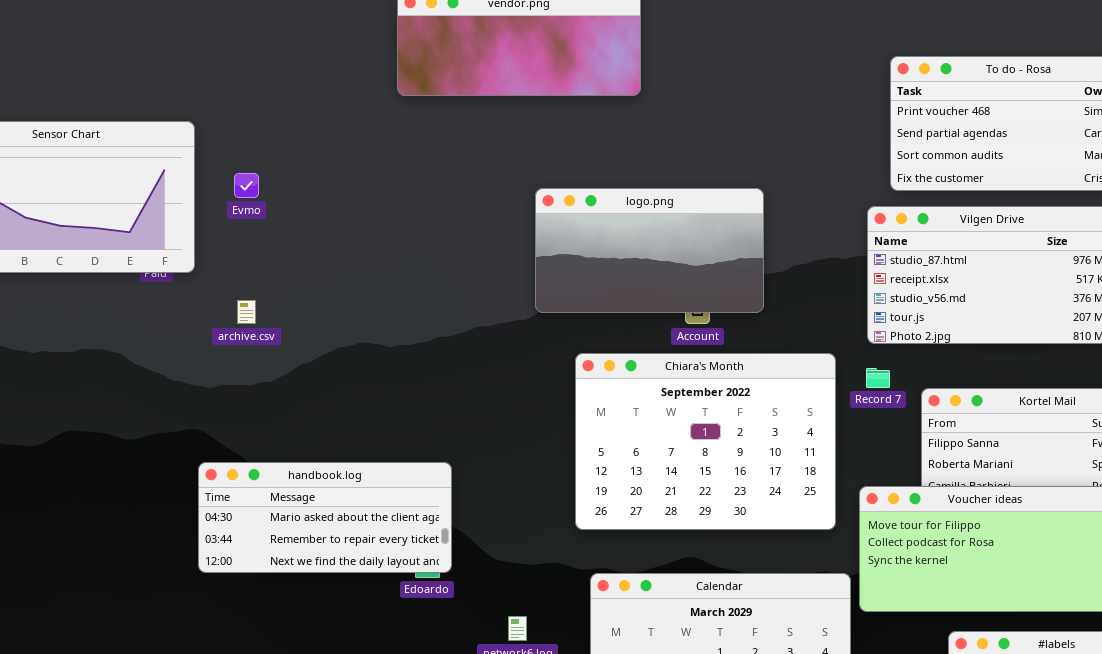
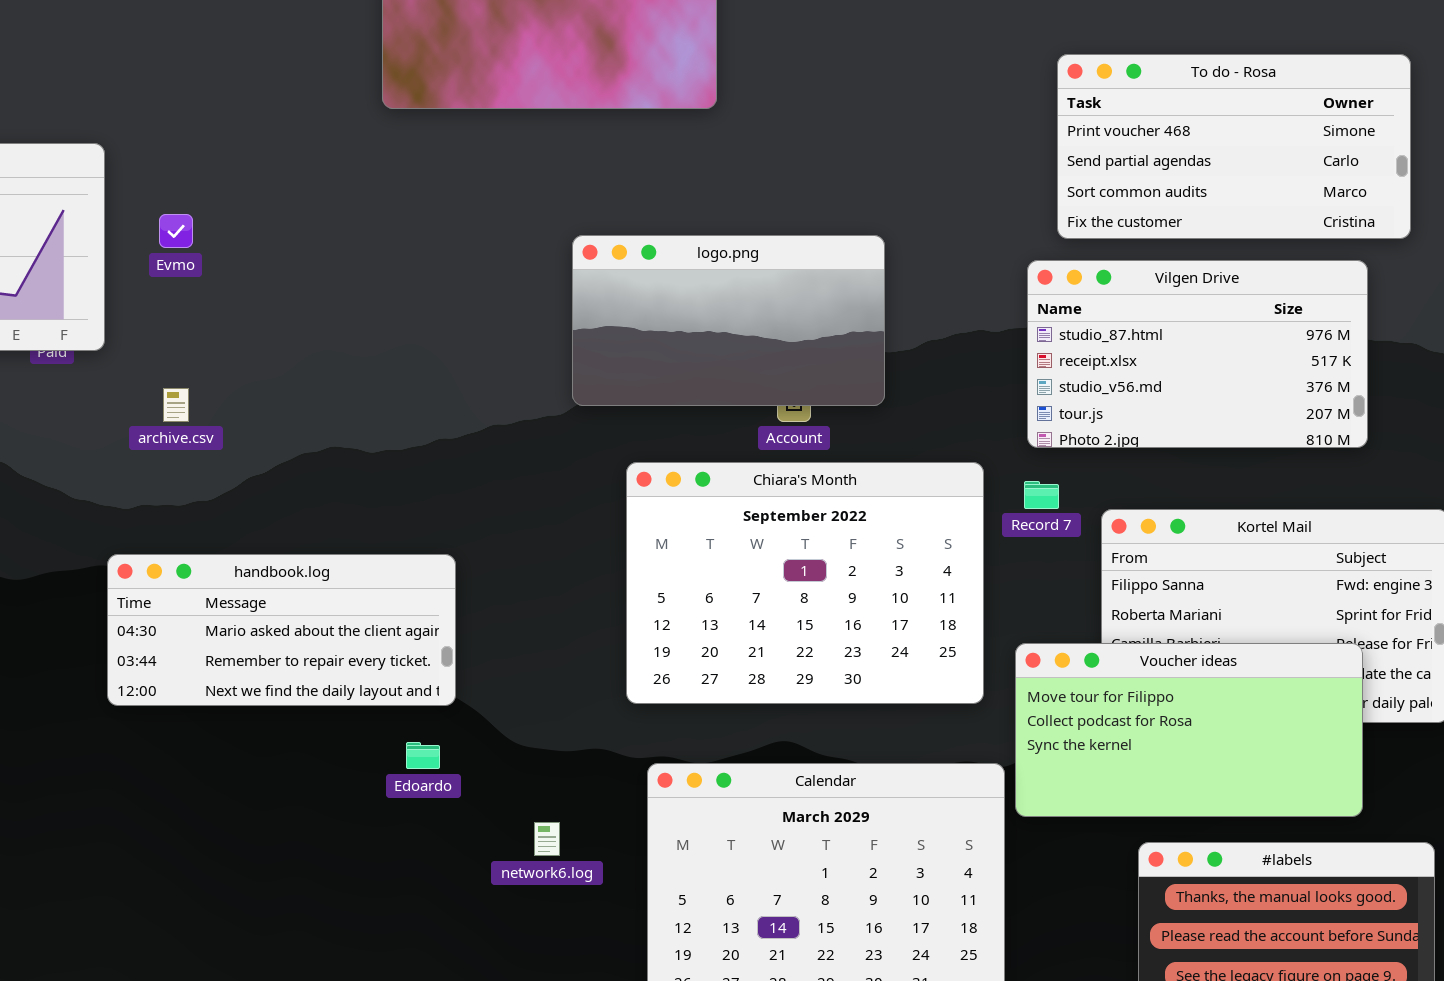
handbook.log: [198,462,452,573] -> [107,554,456,706], moved

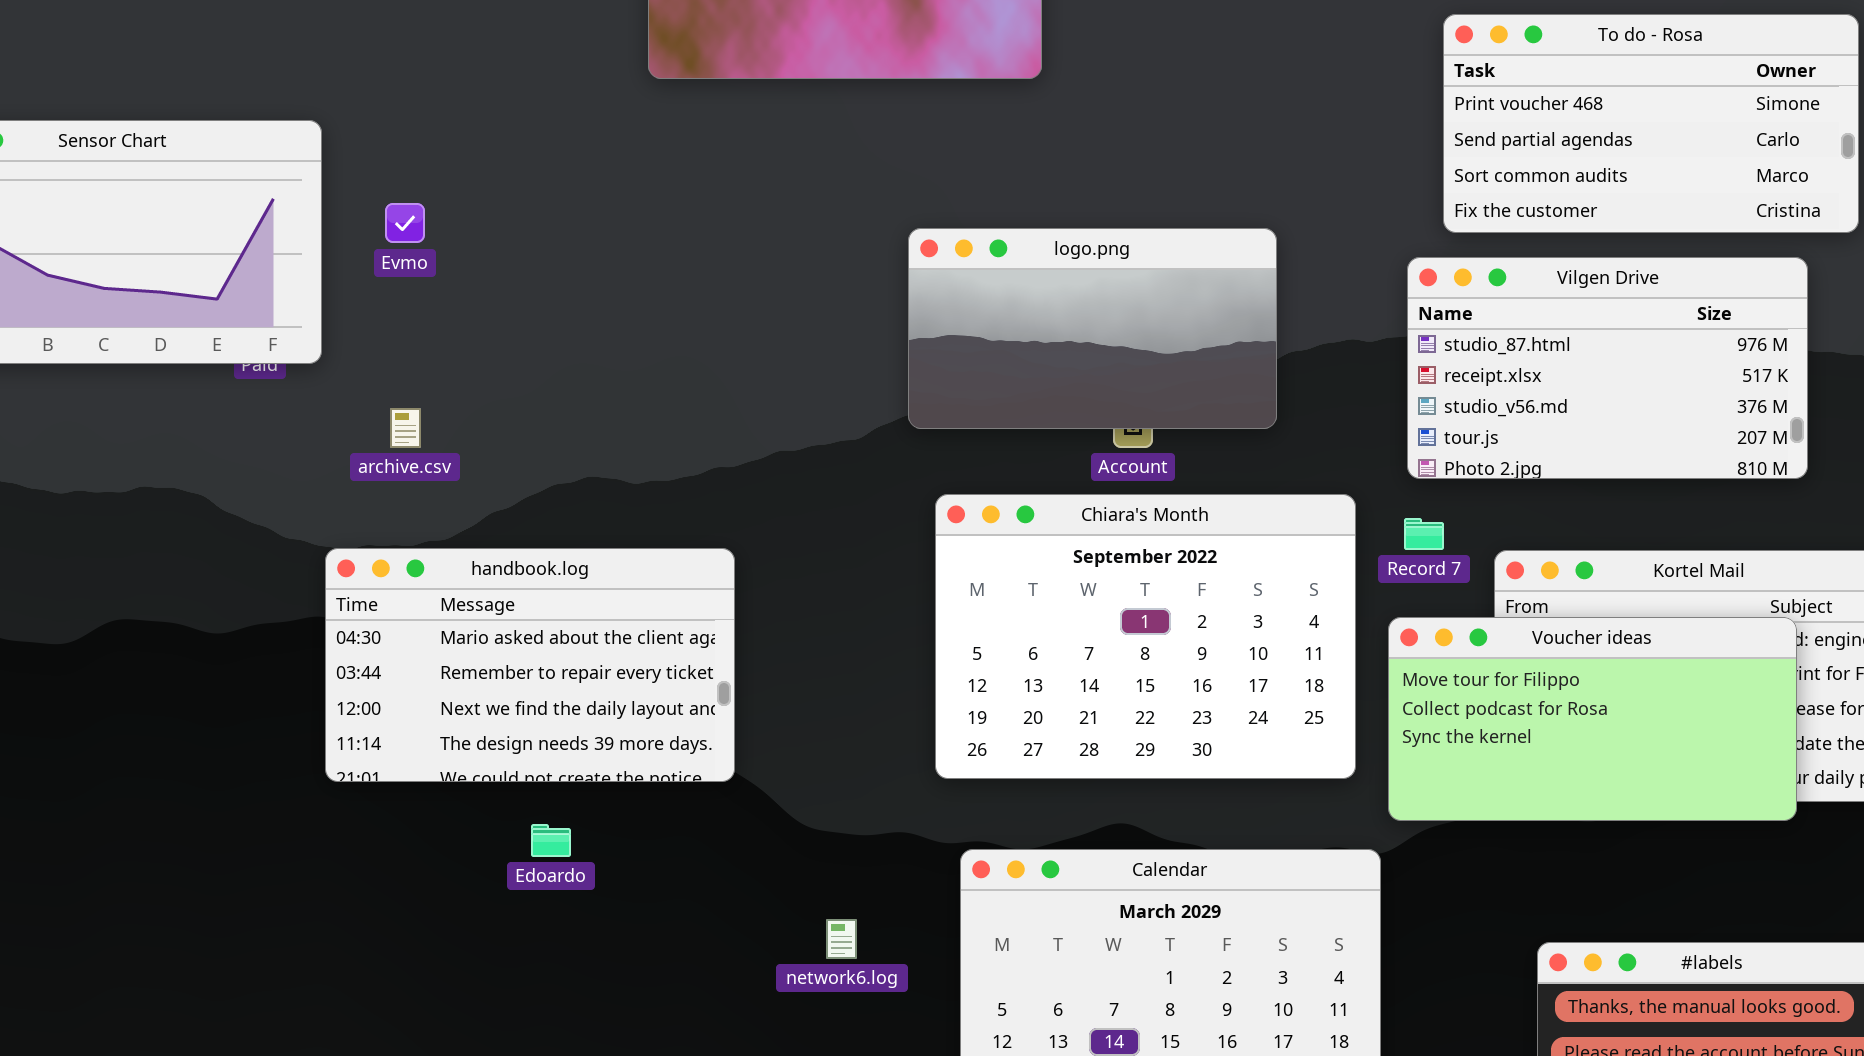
logo.png: [572,235,885,406] -> [908,228,1277,429], moved
handbook.log: [107,554,456,706] -> [325,548,735,782], resized
Voucher ideas: [1015,643,1363,817] -> [1388,617,1797,821], moved
Edoardo: [406,742,440,769] -> [531,824,571,857], moved

